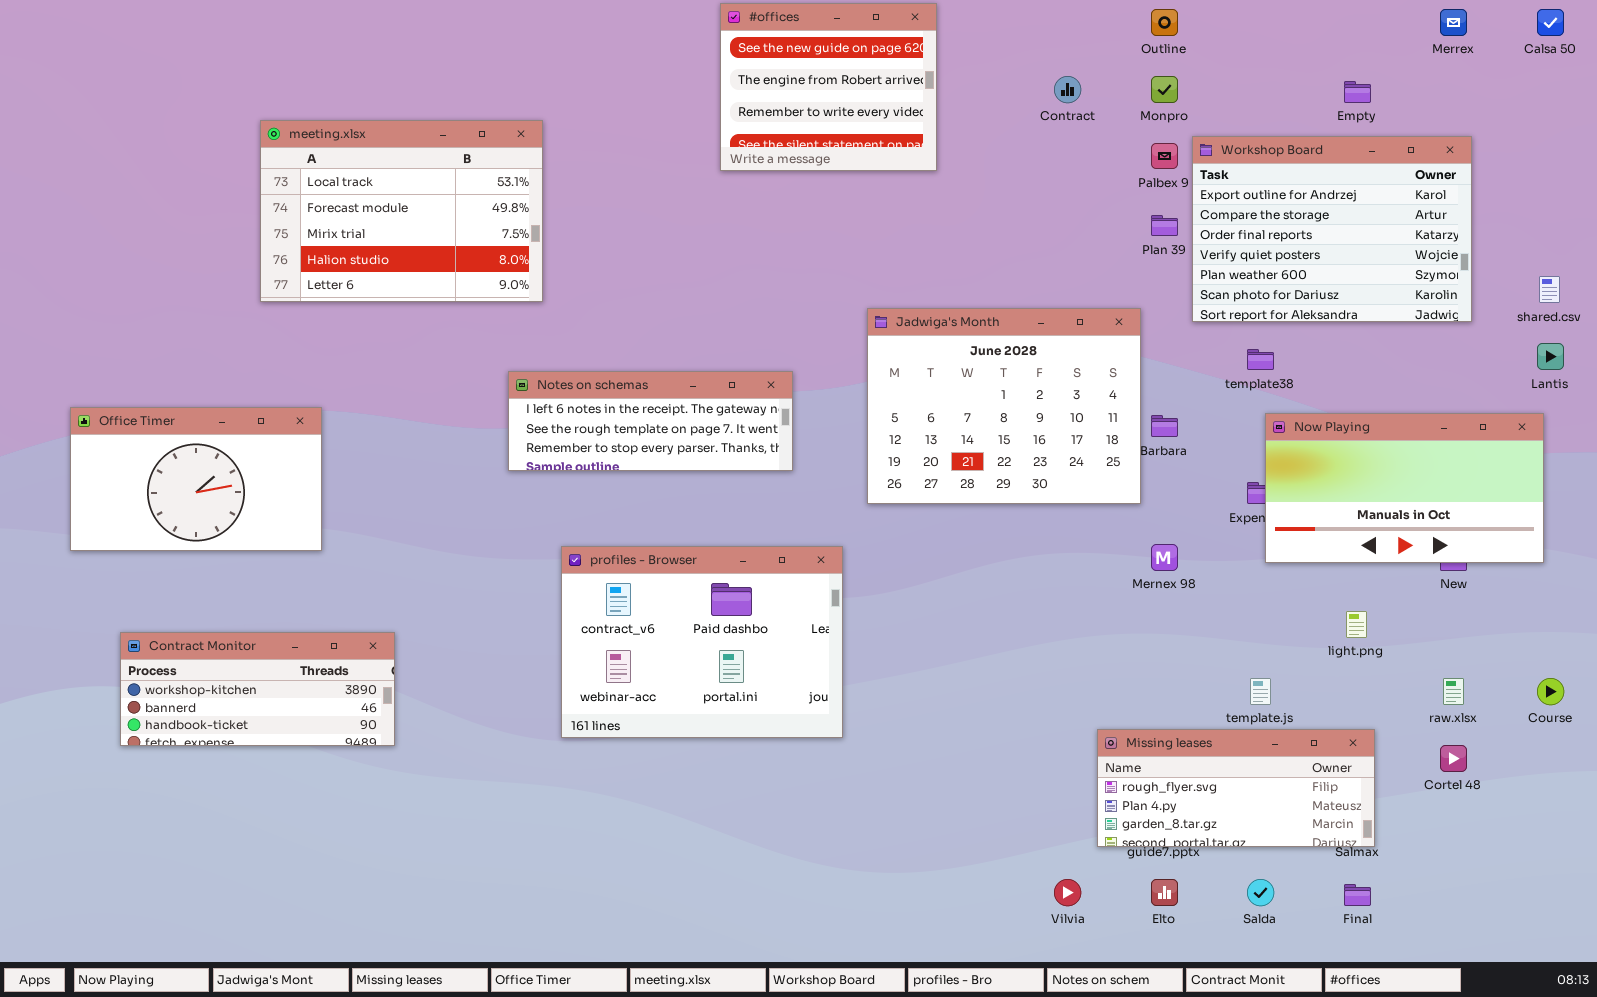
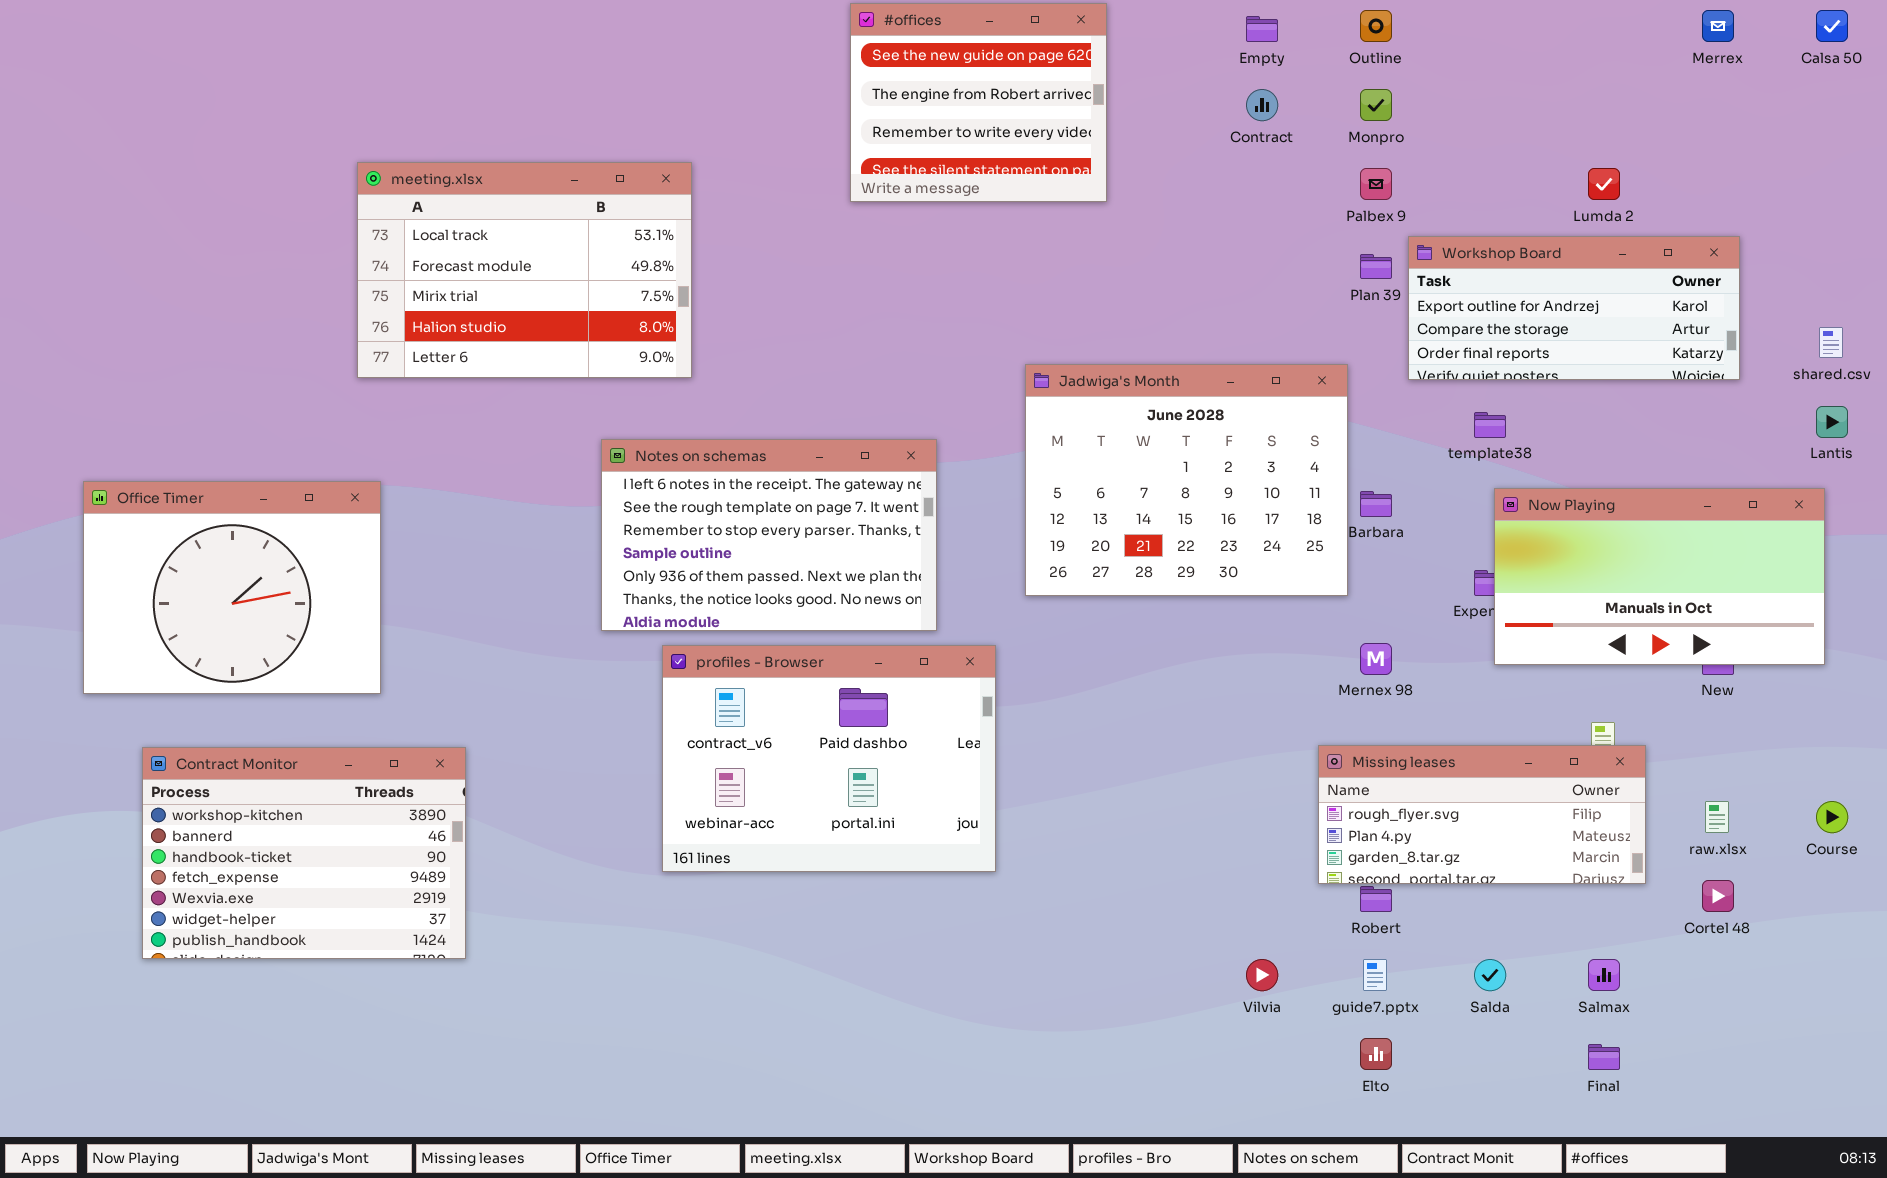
Empty: [1344,81,1371,103] -> [1246,16,1278,42], moved
meeting.xlsx: [260,120,543,302] -> [357,162,692,378], moved
Workshop Board: [1192,136,1472,322] -> [1408,236,1740,380], resized
Notes on schemas: [508,371,793,471] -> [601,439,937,631], resized
Office Timer: [70,407,322,551] -> [83,481,381,694], resized
Contract Monitor: [120,632,395,746] -> [142,747,466,959], resized
Missing leases: [1097,729,1375,847] -> [1318,745,1646,884], moved
Vilvia: [1054,879,1081,906] -> [1246,959,1278,991], moved
Salda: [1247,879,1274,906] -> [1474,959,1506,991], moved

